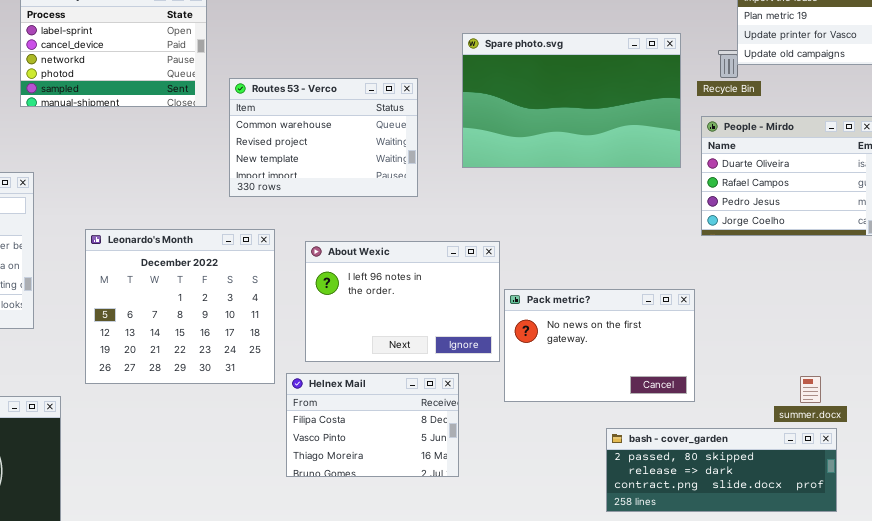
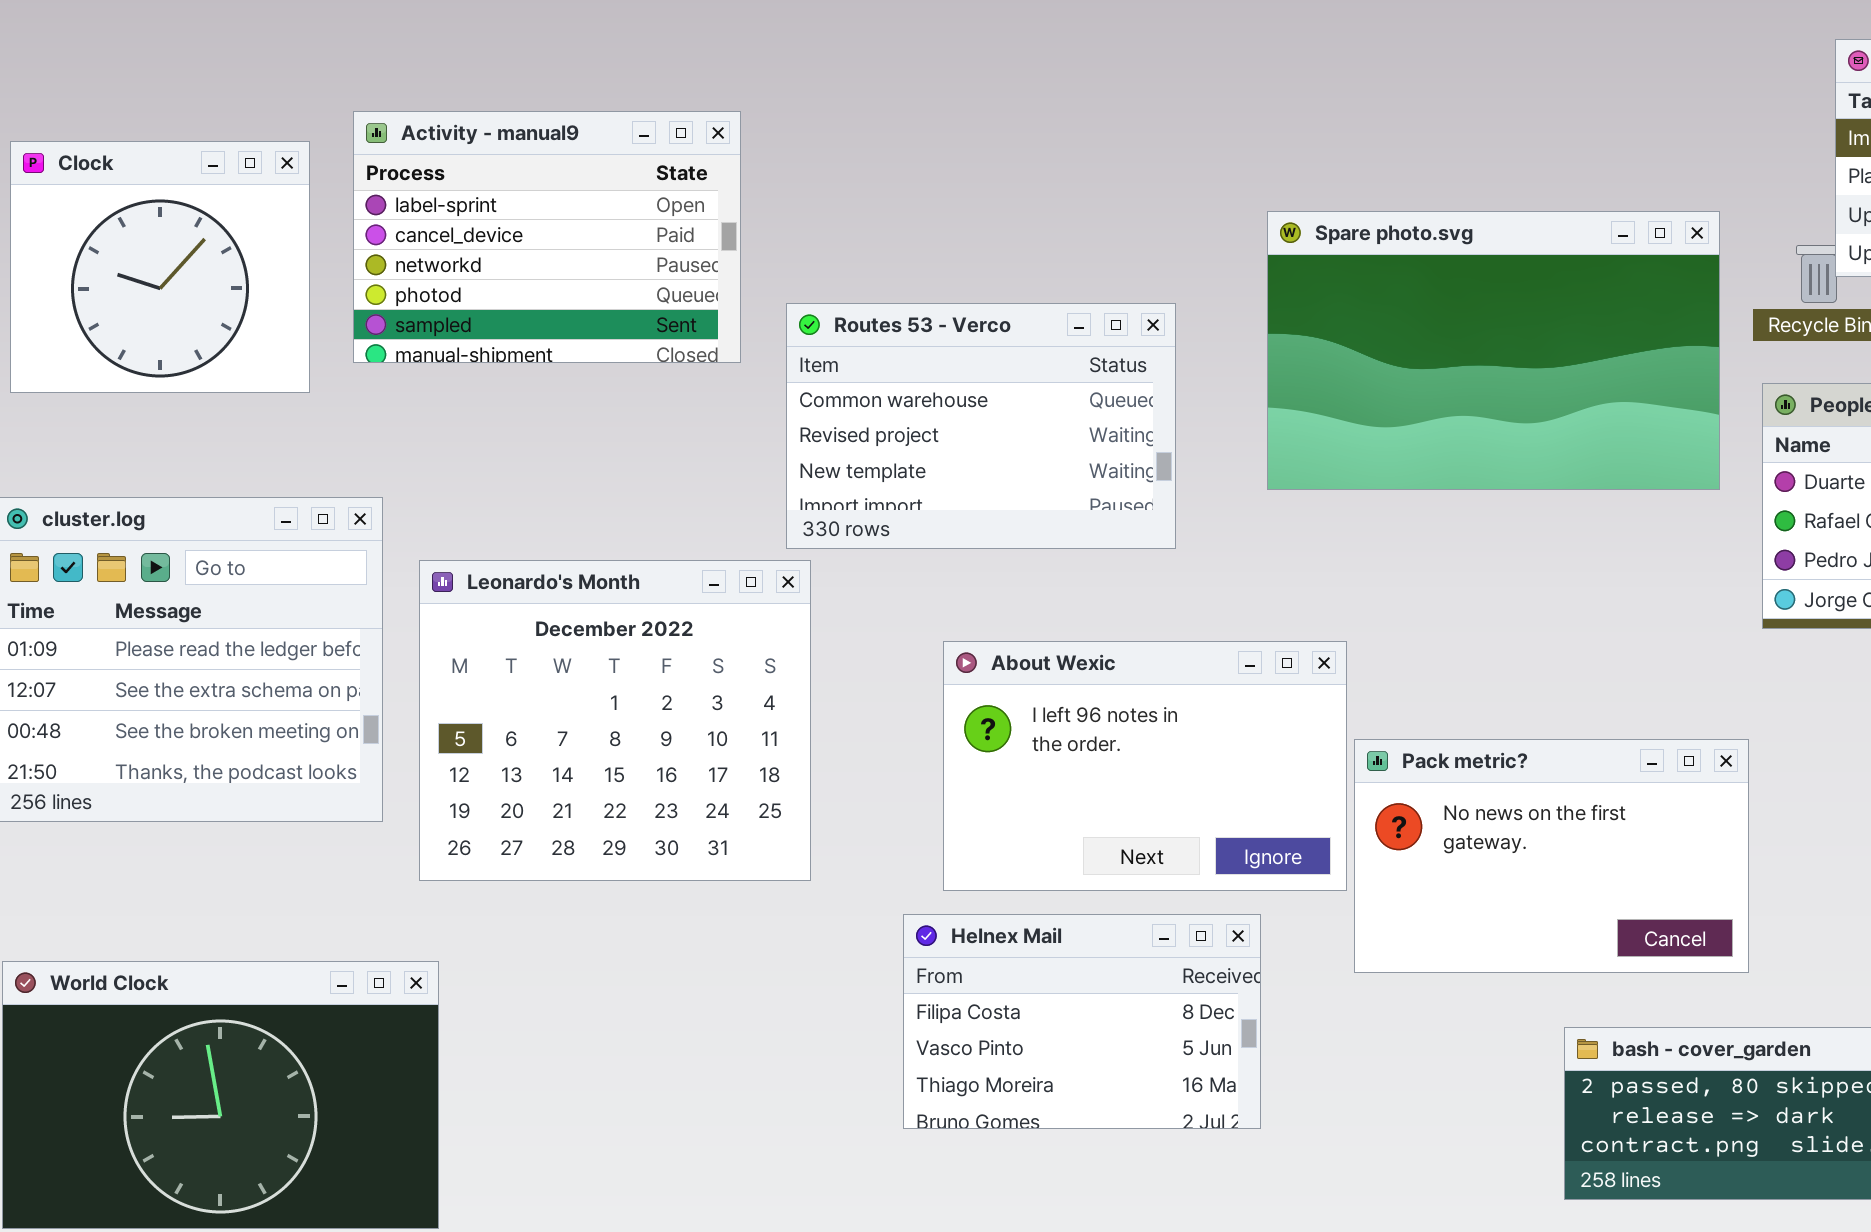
Leonardo's Month: [85,229,275,384] -> [419,560,811,881], moved

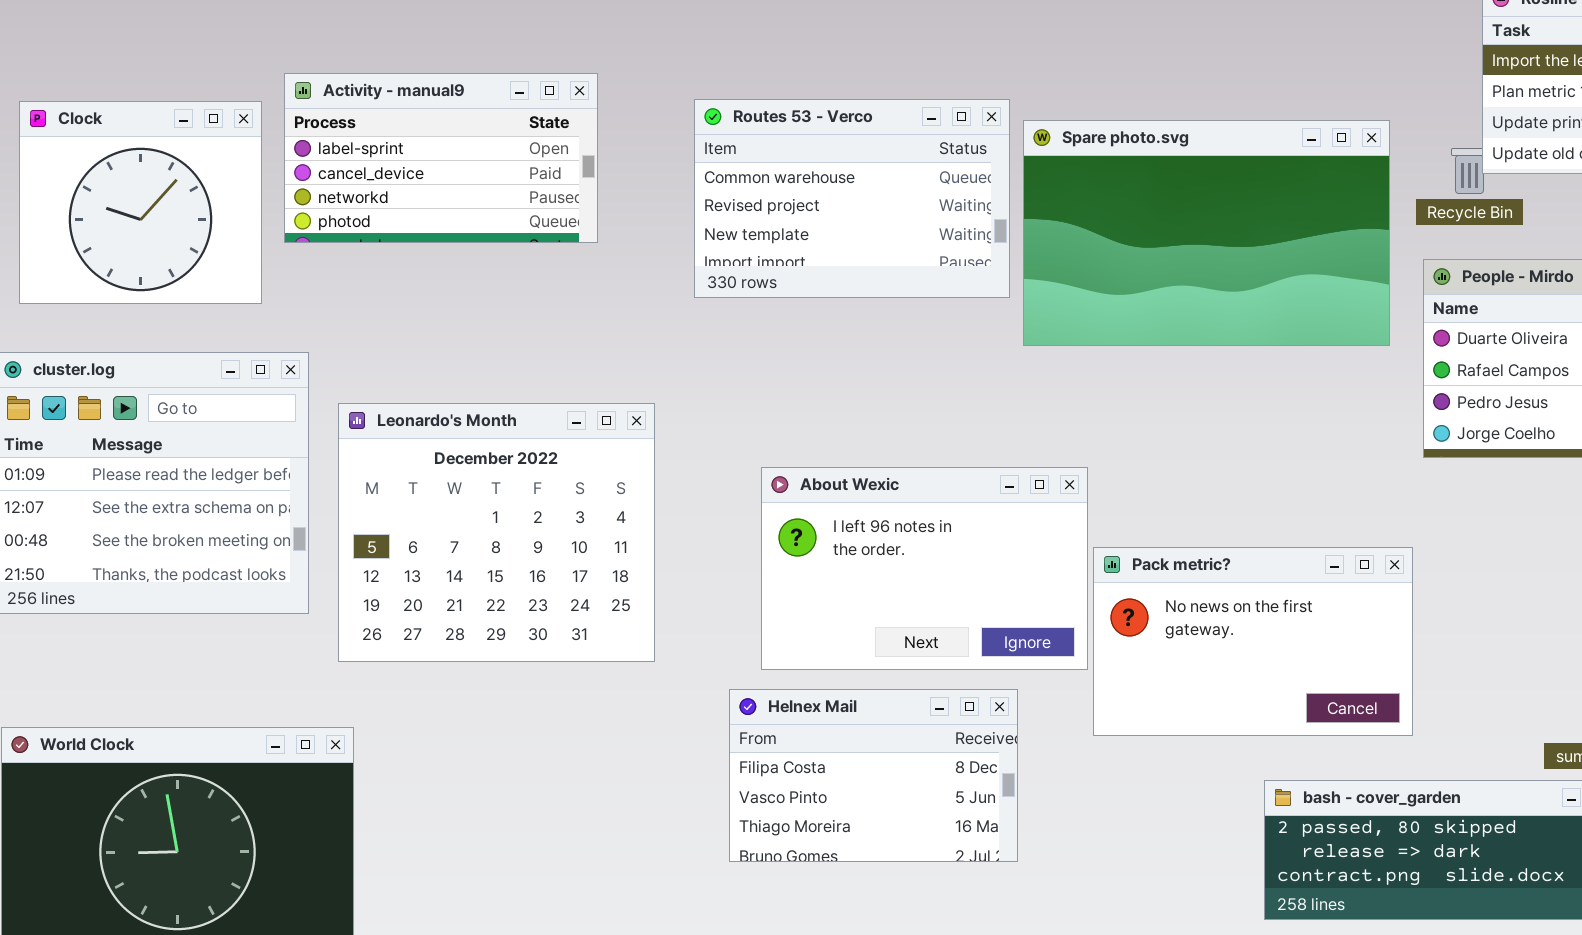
Activity - manual9: [353,111,741,363] -> [284,73,598,243], resized
Clock: [10,141,310,393] -> [19,101,262,304], moved
Routes 53 - Verco: [786,303,1176,549] -> [694,99,1010,298], moved

